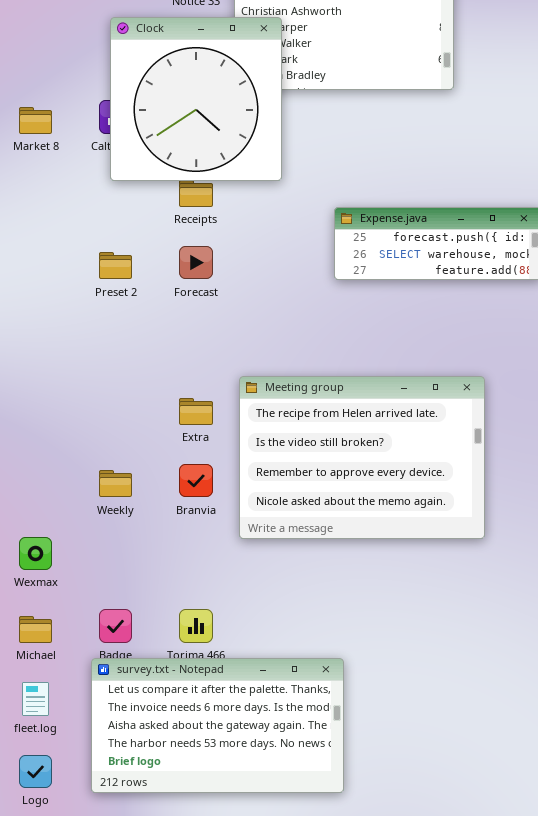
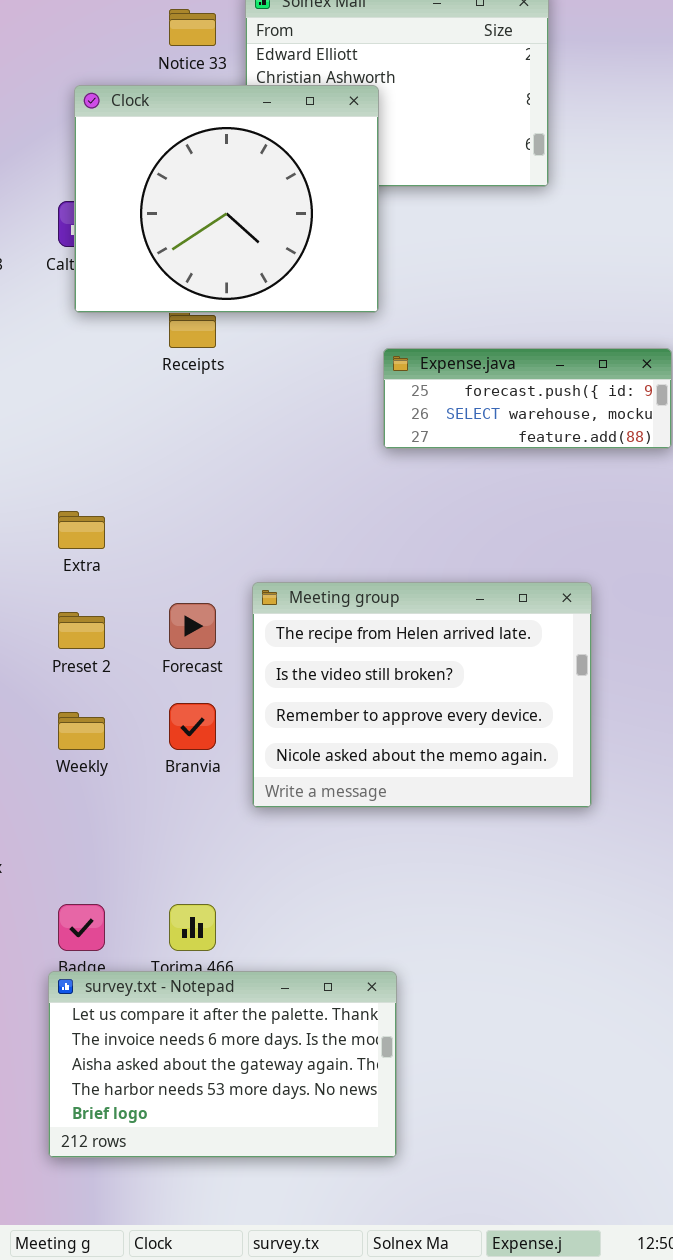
Clock: [110,17,282,181] -> [74,85,379,313], resized
Forecast: [179,246,213,279] -> [169,603,216,649], moved
Preset 2: [99,252,132,279] -> [58,612,105,649], moved
Extra: [179,398,213,425] -> [58,511,105,549], moved

